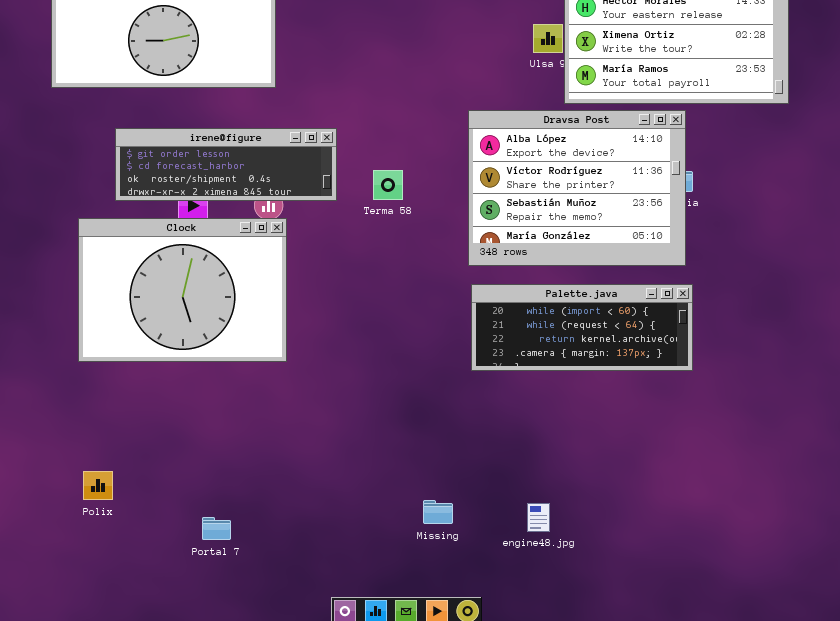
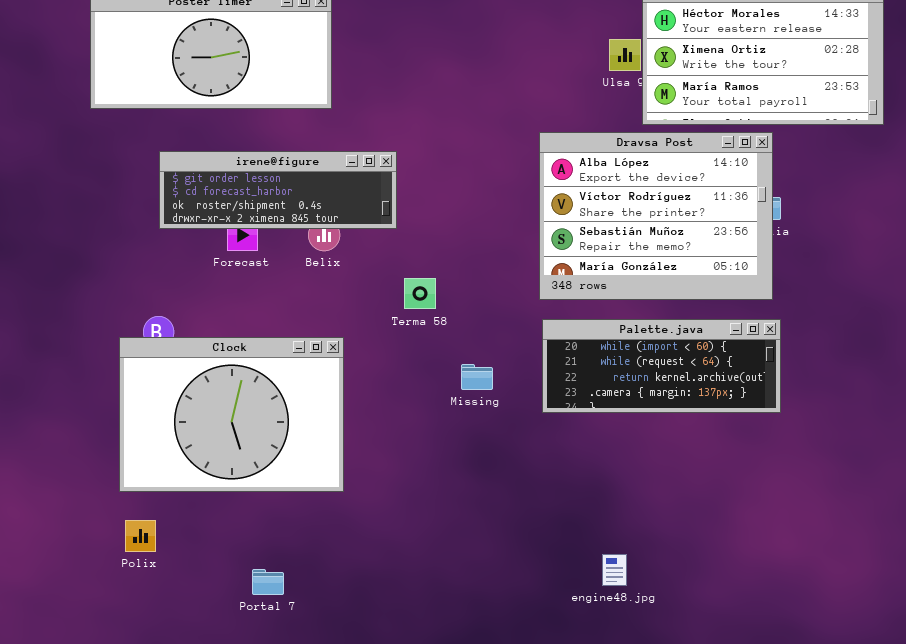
Terma 58: [373,170,403,200] -> [404,278,436,309], moved
Clock: [78,218,287,362] -> [119,337,344,492], moved
Missing: [423,500,453,524] -> [461,364,493,390], moved

